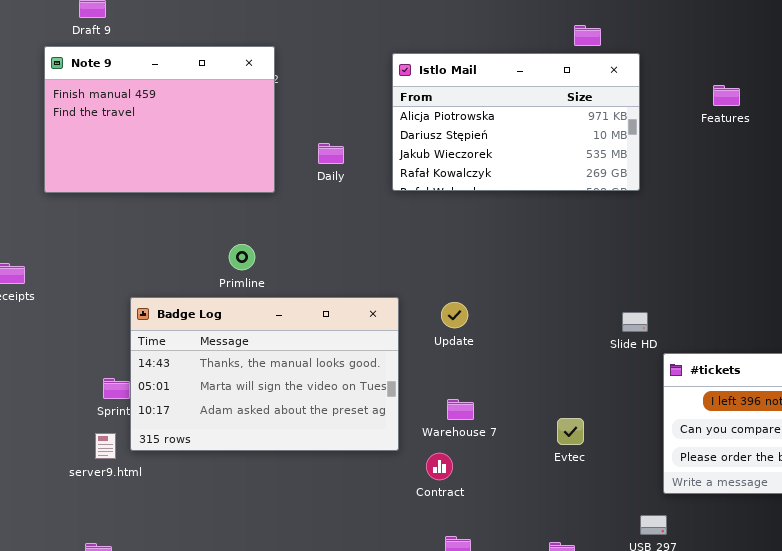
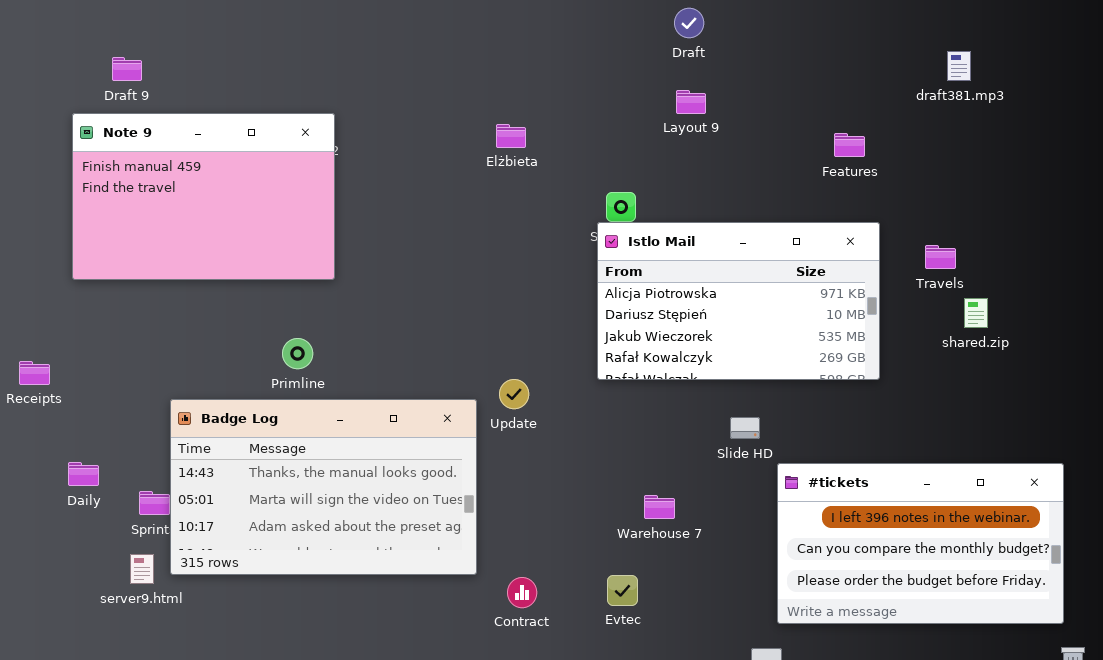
Istlo Mail: [392,53,640,191] -> [597,222,880,380], moved
Features: [713,85,740,106] -> [834,133,865,157], moved
Daily: [318,143,344,164] -> [68,462,99,486], moved
Update: [441,302,468,328] -> [499,379,529,409], moved
Warehouse 7: [447,399,474,420] -> [644,495,675,519], moved
Evtec: [557,418,584,445] -> [607,575,638,606], moved

